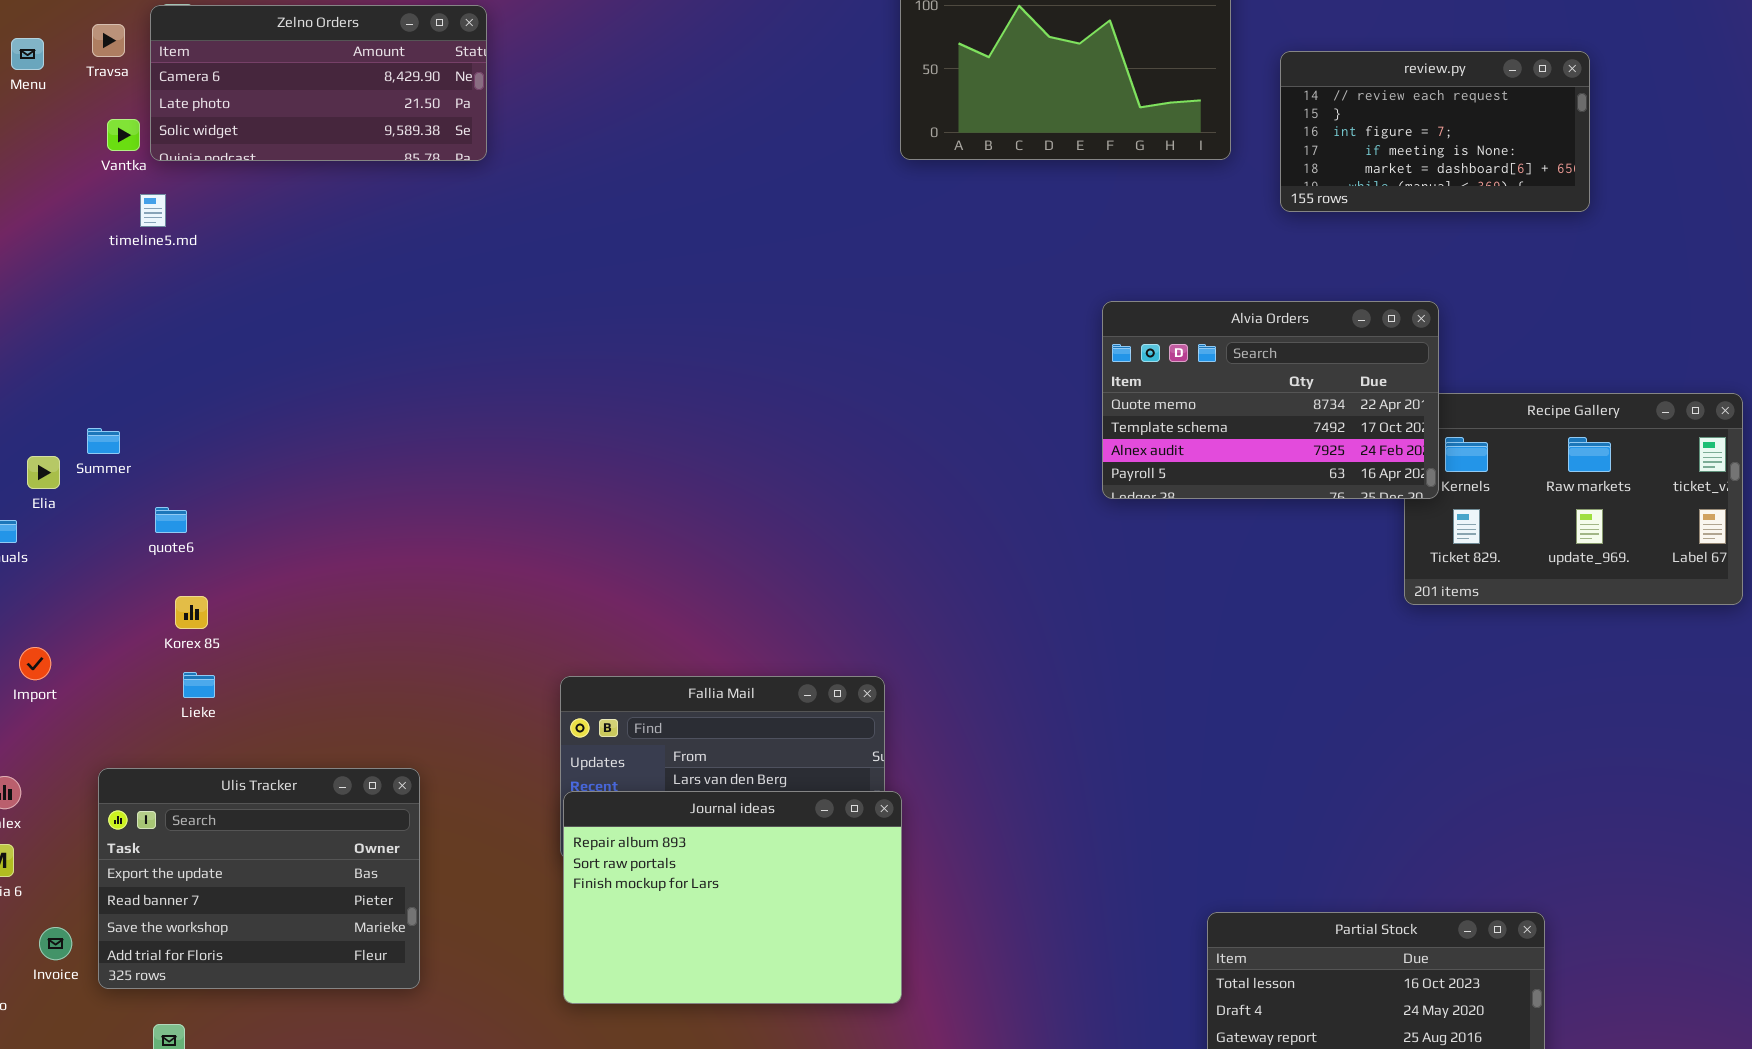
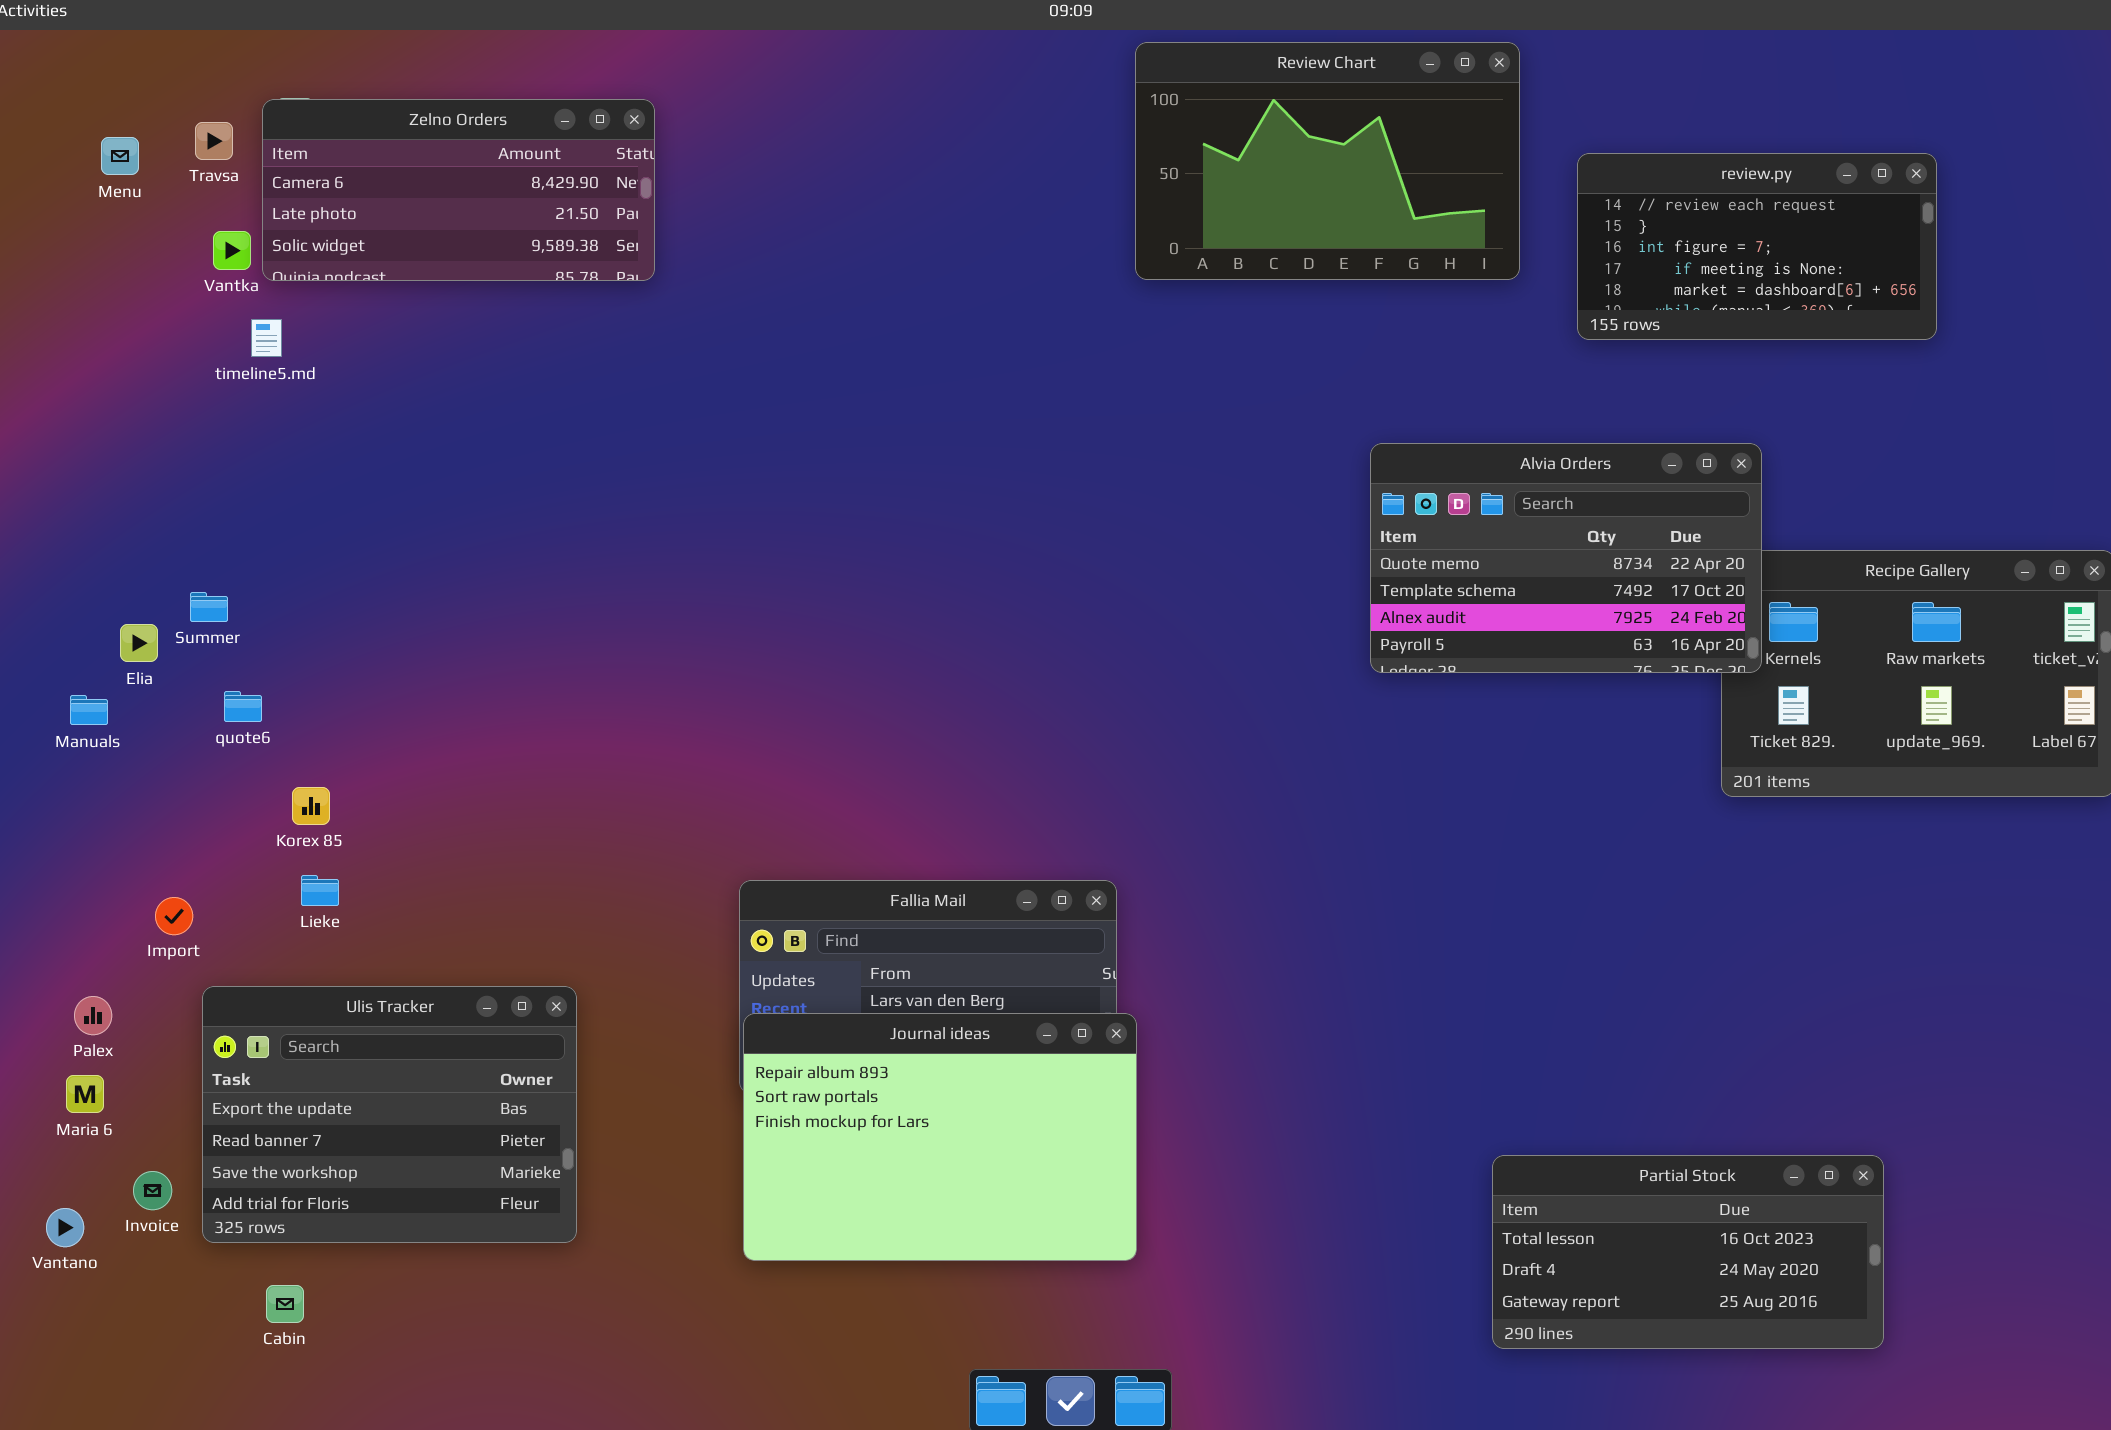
quote6: [155,507,187,533] -> [224,691,262,722], moved
Import: [19,647,51,680] -> [155,897,193,935], moved

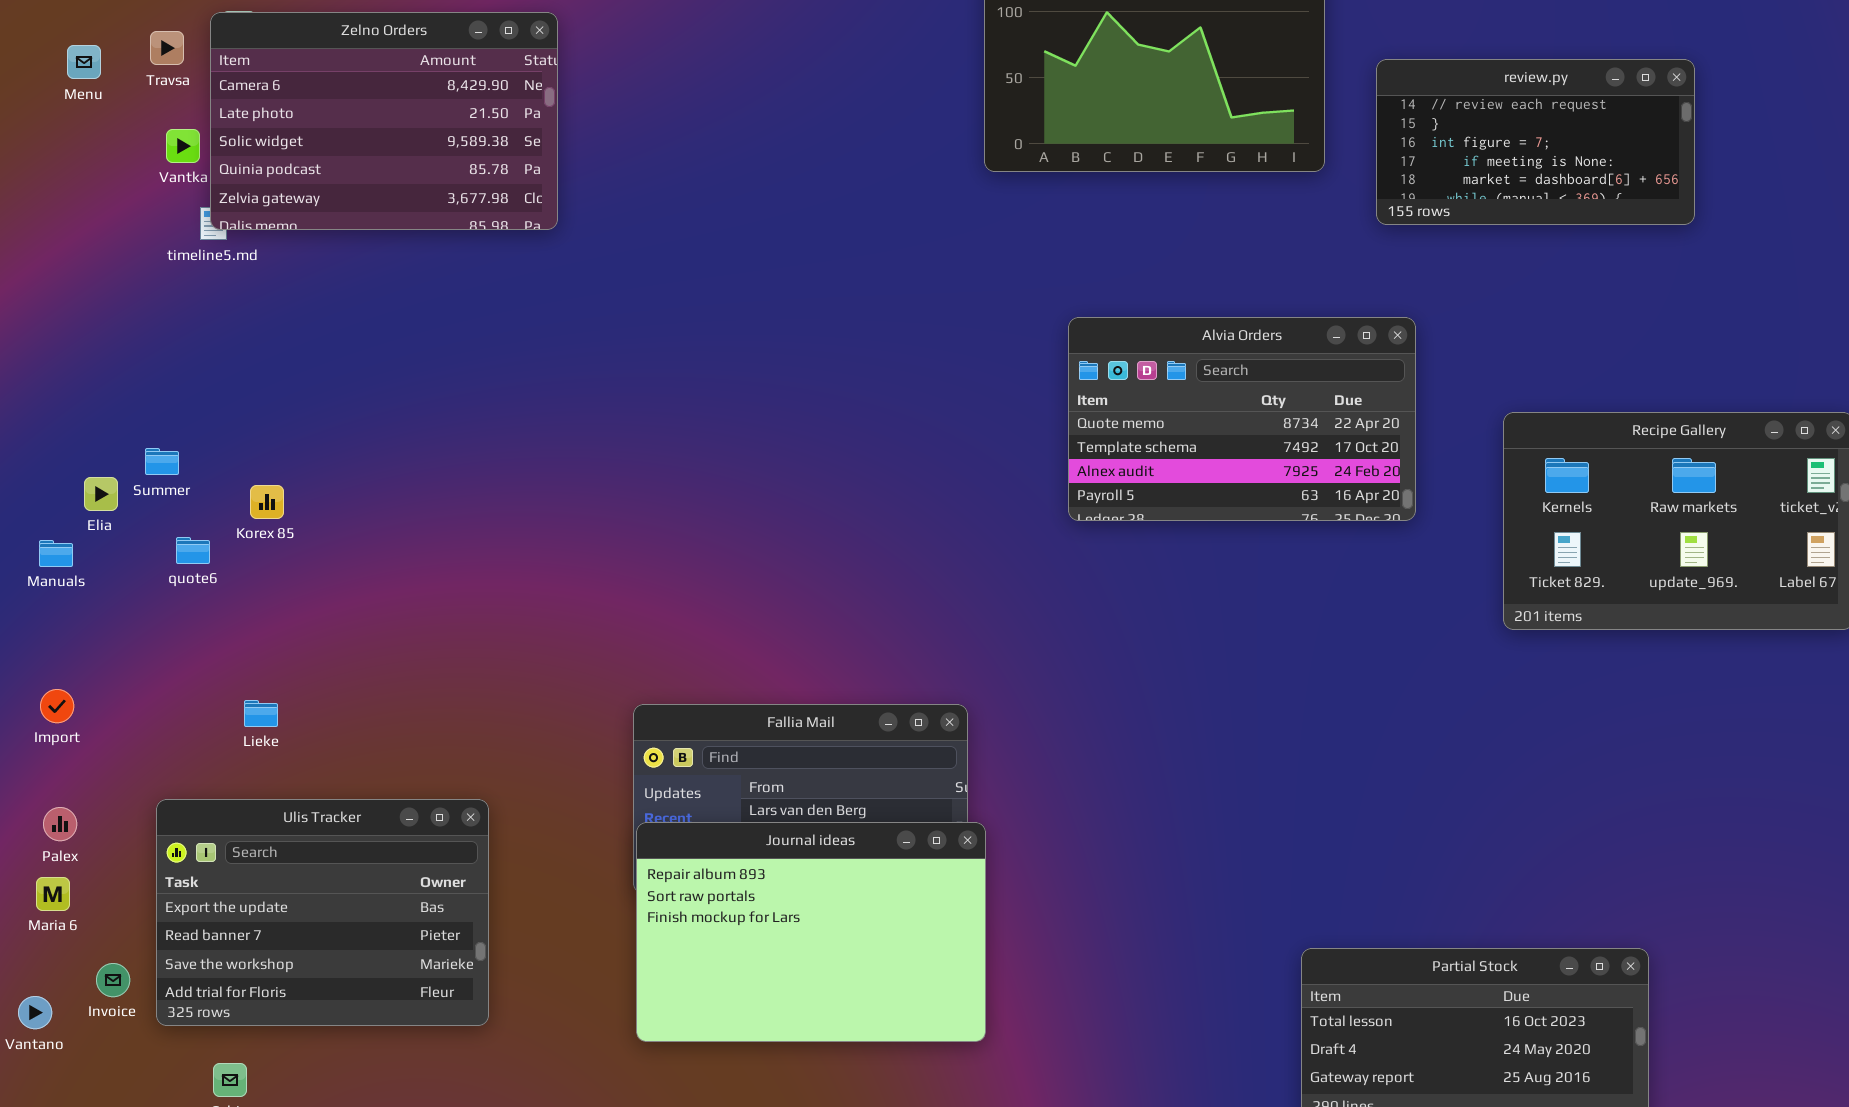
Zelno Orders: [262,99,655,281] -> [210,12,558,230], resized
Alvia Orders: [1370,443,1762,673] -> [1068,317,1416,521], moved
Korex 85: [292,787,330,825] -> [250,485,284,519], moved
Import: [155,897,193,935] -> [40,689,74,723], moved

